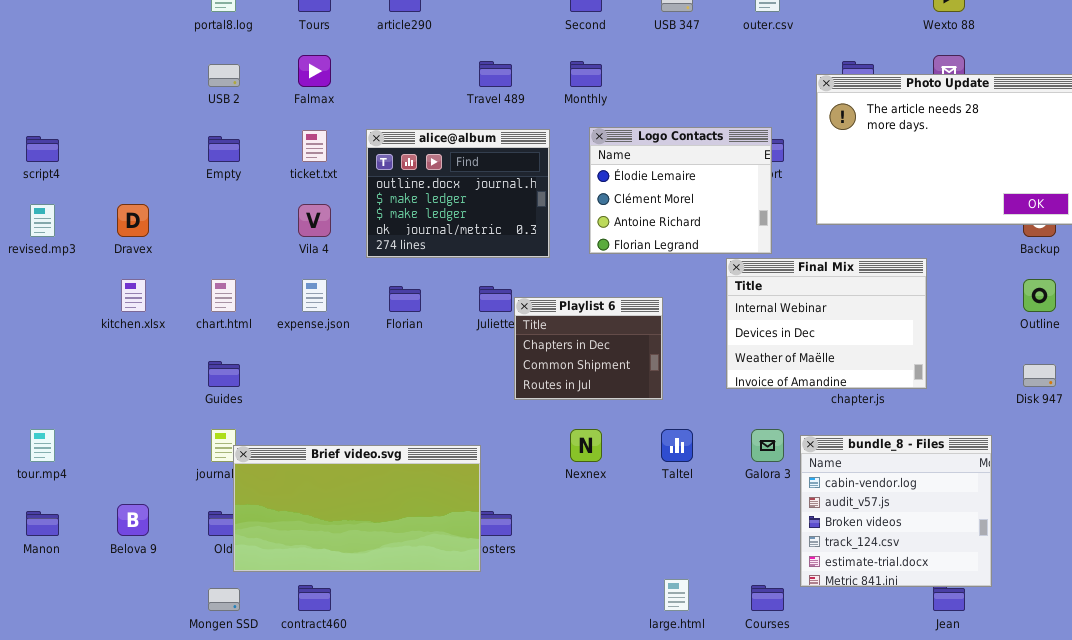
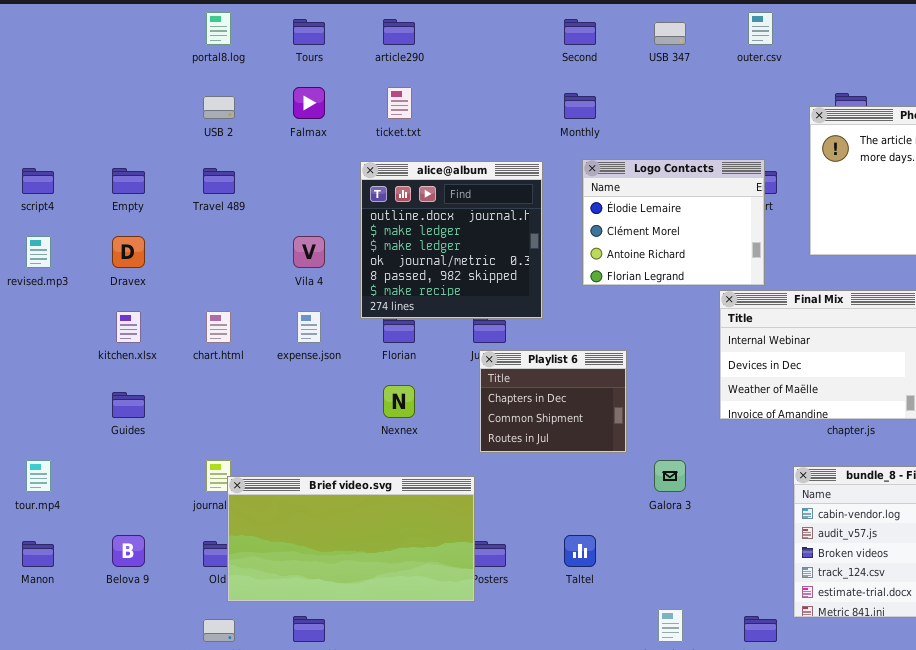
Travel 489: [479,61,512,87] -> [203,168,235,194], moved
alice@album: [366,129,550,258] -> [360,161,543,319], resized
ticket.txt: [302,130,327,162] -> [387,87,412,119], moved
Empty: [208,136,240,162] -> [112,168,145,194], moved
Playlist 6: [514,297,663,400] -> [479,350,627,453], moved
Guides: [208,361,240,387] -> [112,392,145,418], moved
Nexnex: [570,429,602,462] -> [383,385,415,418], moved
Taltel: [661,429,693,462] -> [564,535,596,567], moved
Galora 3: [751,429,784,462] -> [654,460,686,492], moved

